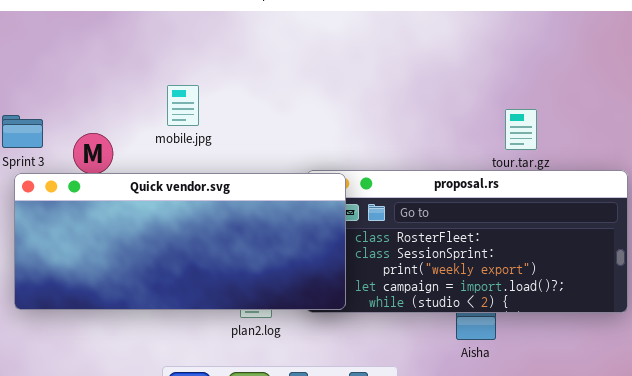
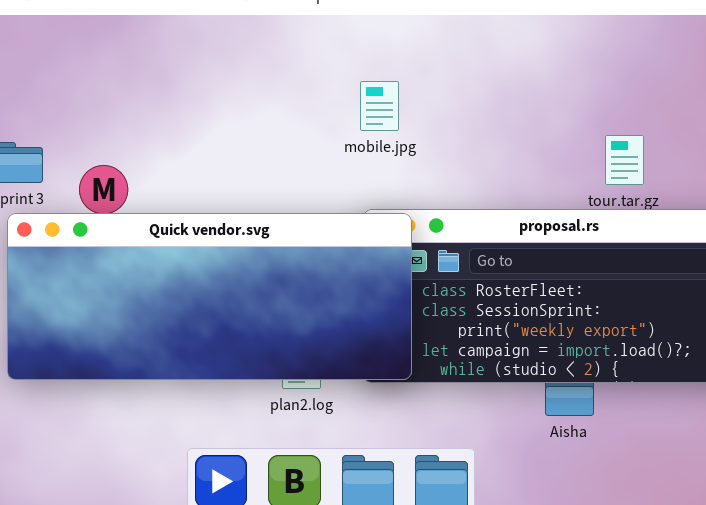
mobile.jpg: [167,85,199,126] -> [360,81,399,131], moved

